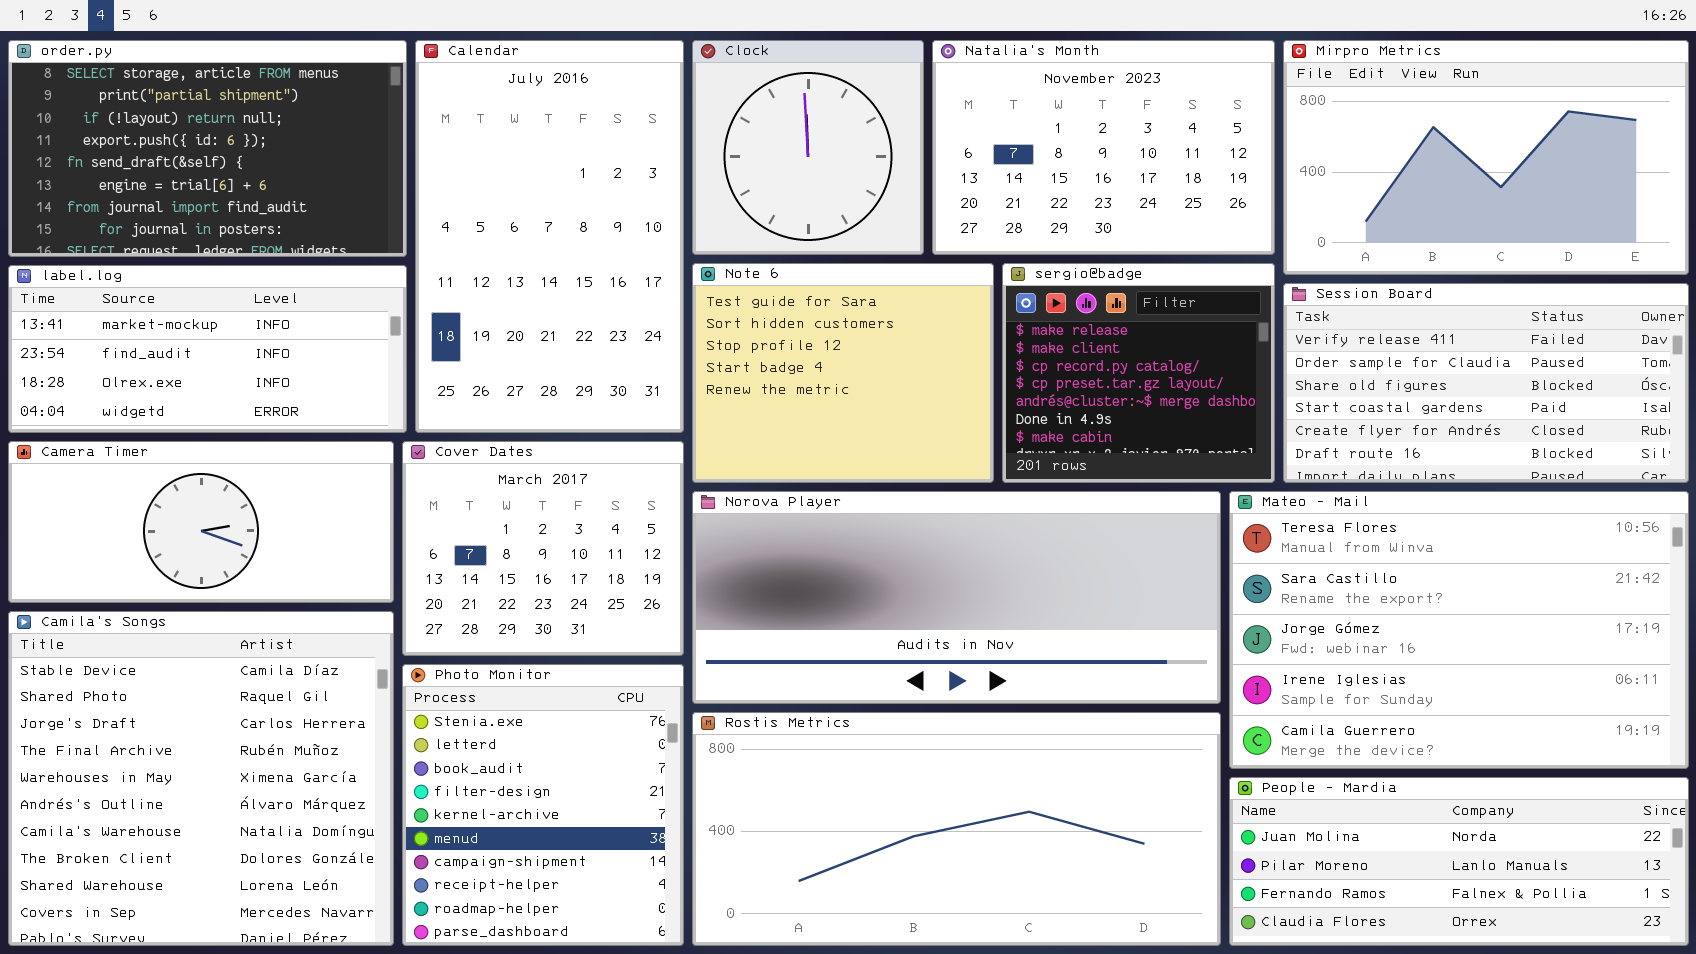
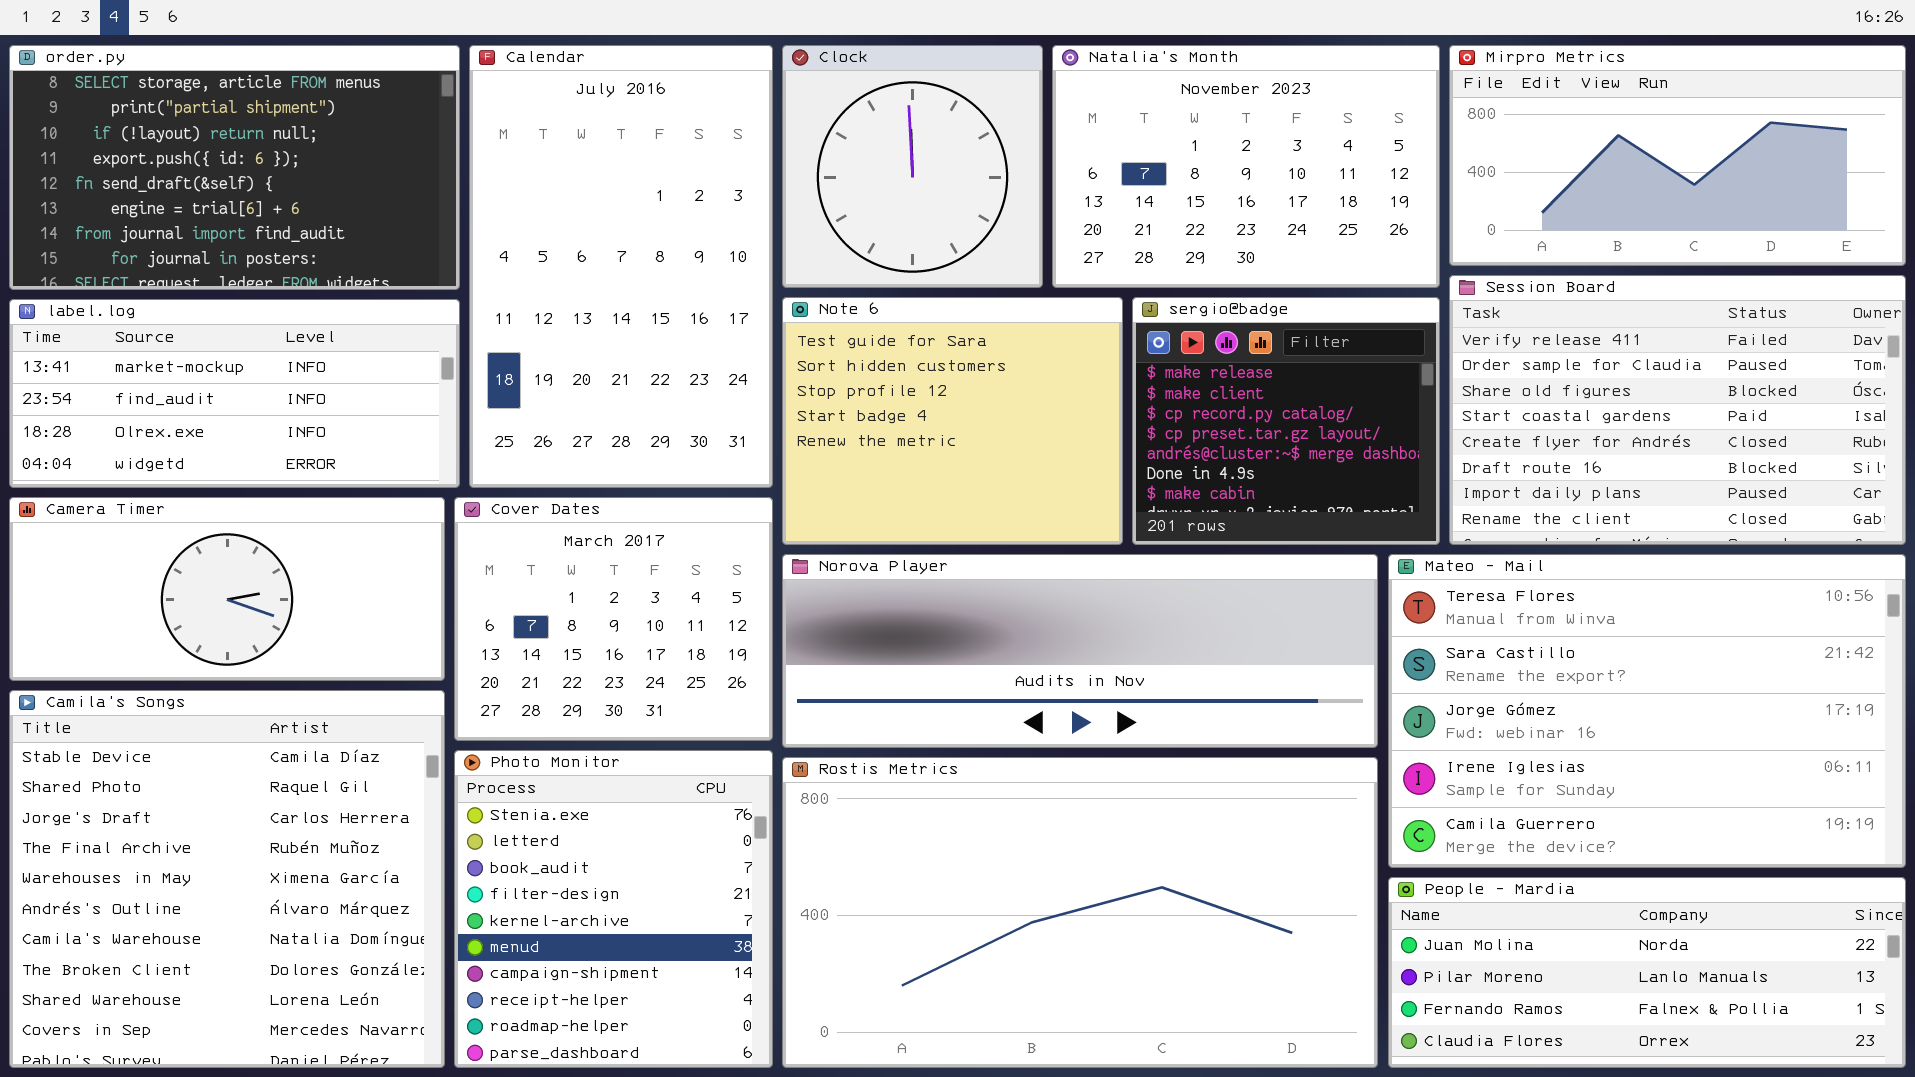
Mirpro Metrics: [1283,40,1689,275] -> [1449,45,1906,266], resized
Session Board: [1283,283,1689,483] -> [1449,275,1906,545], resized
Norova Player: [692,491,1221,704] -> [782,554,1378,748], resized
Rostis Metrics: [692,712,1221,946] -> [782,757,1378,1068], resized

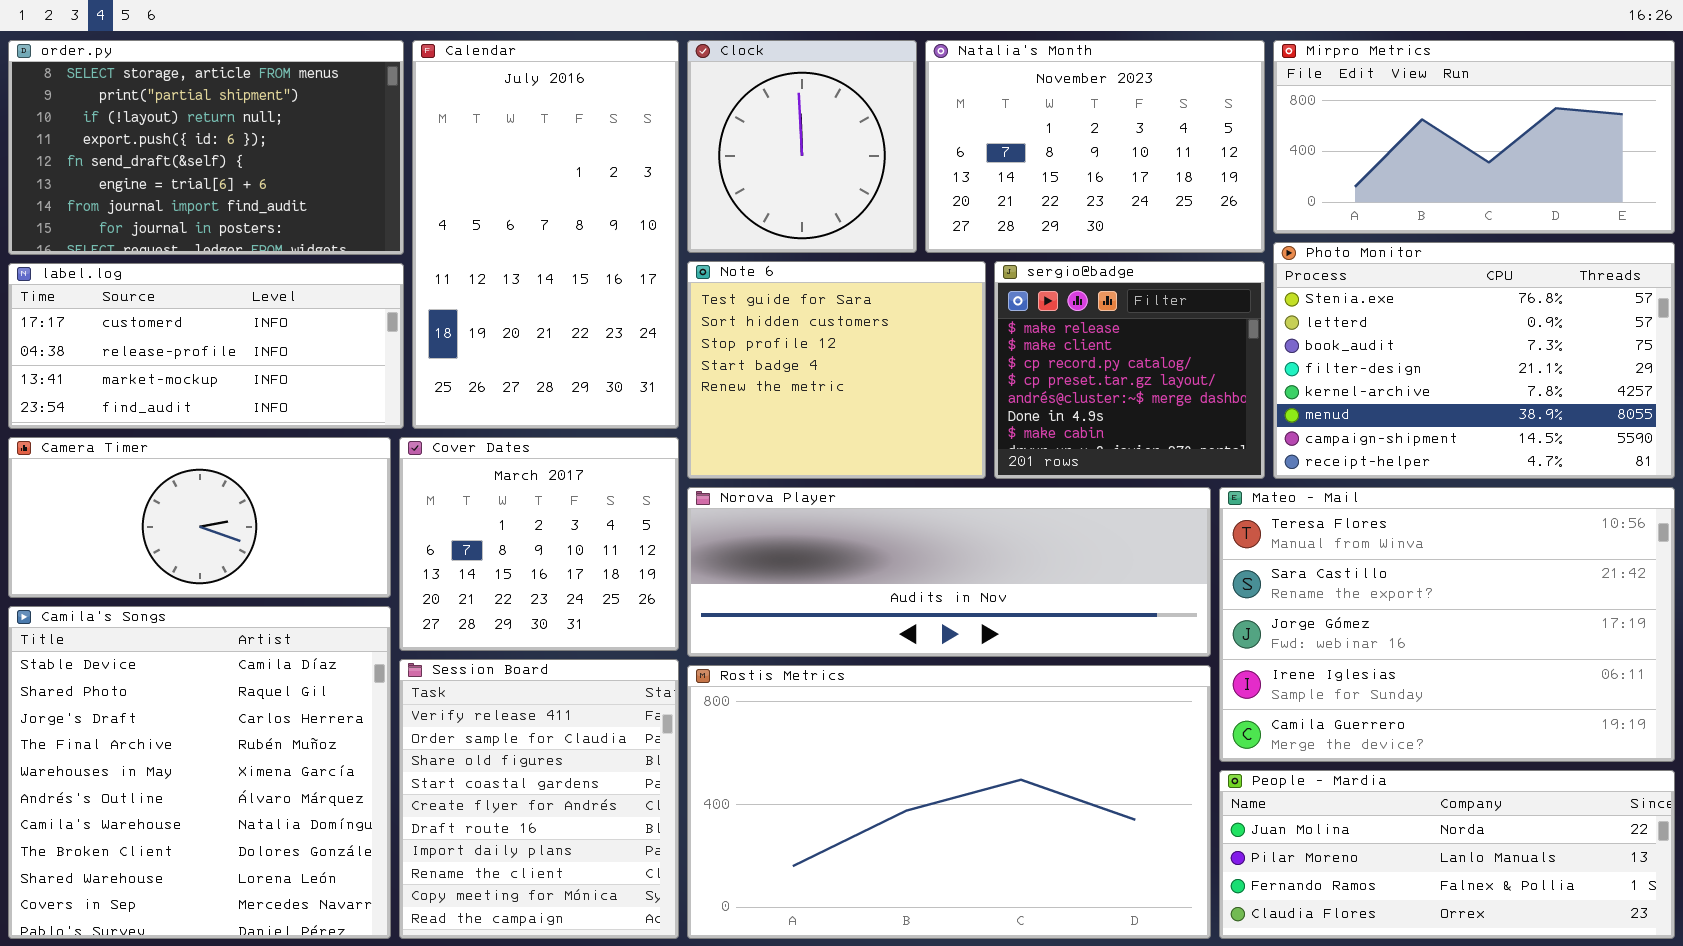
Session Board: [1449,275,1906,545] -> [399,659,679,939], moved, resized
label.log: [9,299,460,488] -> [8,263,404,429], scrolled up 2 rows
Photo Monitor: [454,750,773,1068] -> [1273,242,1675,479], moved, resized

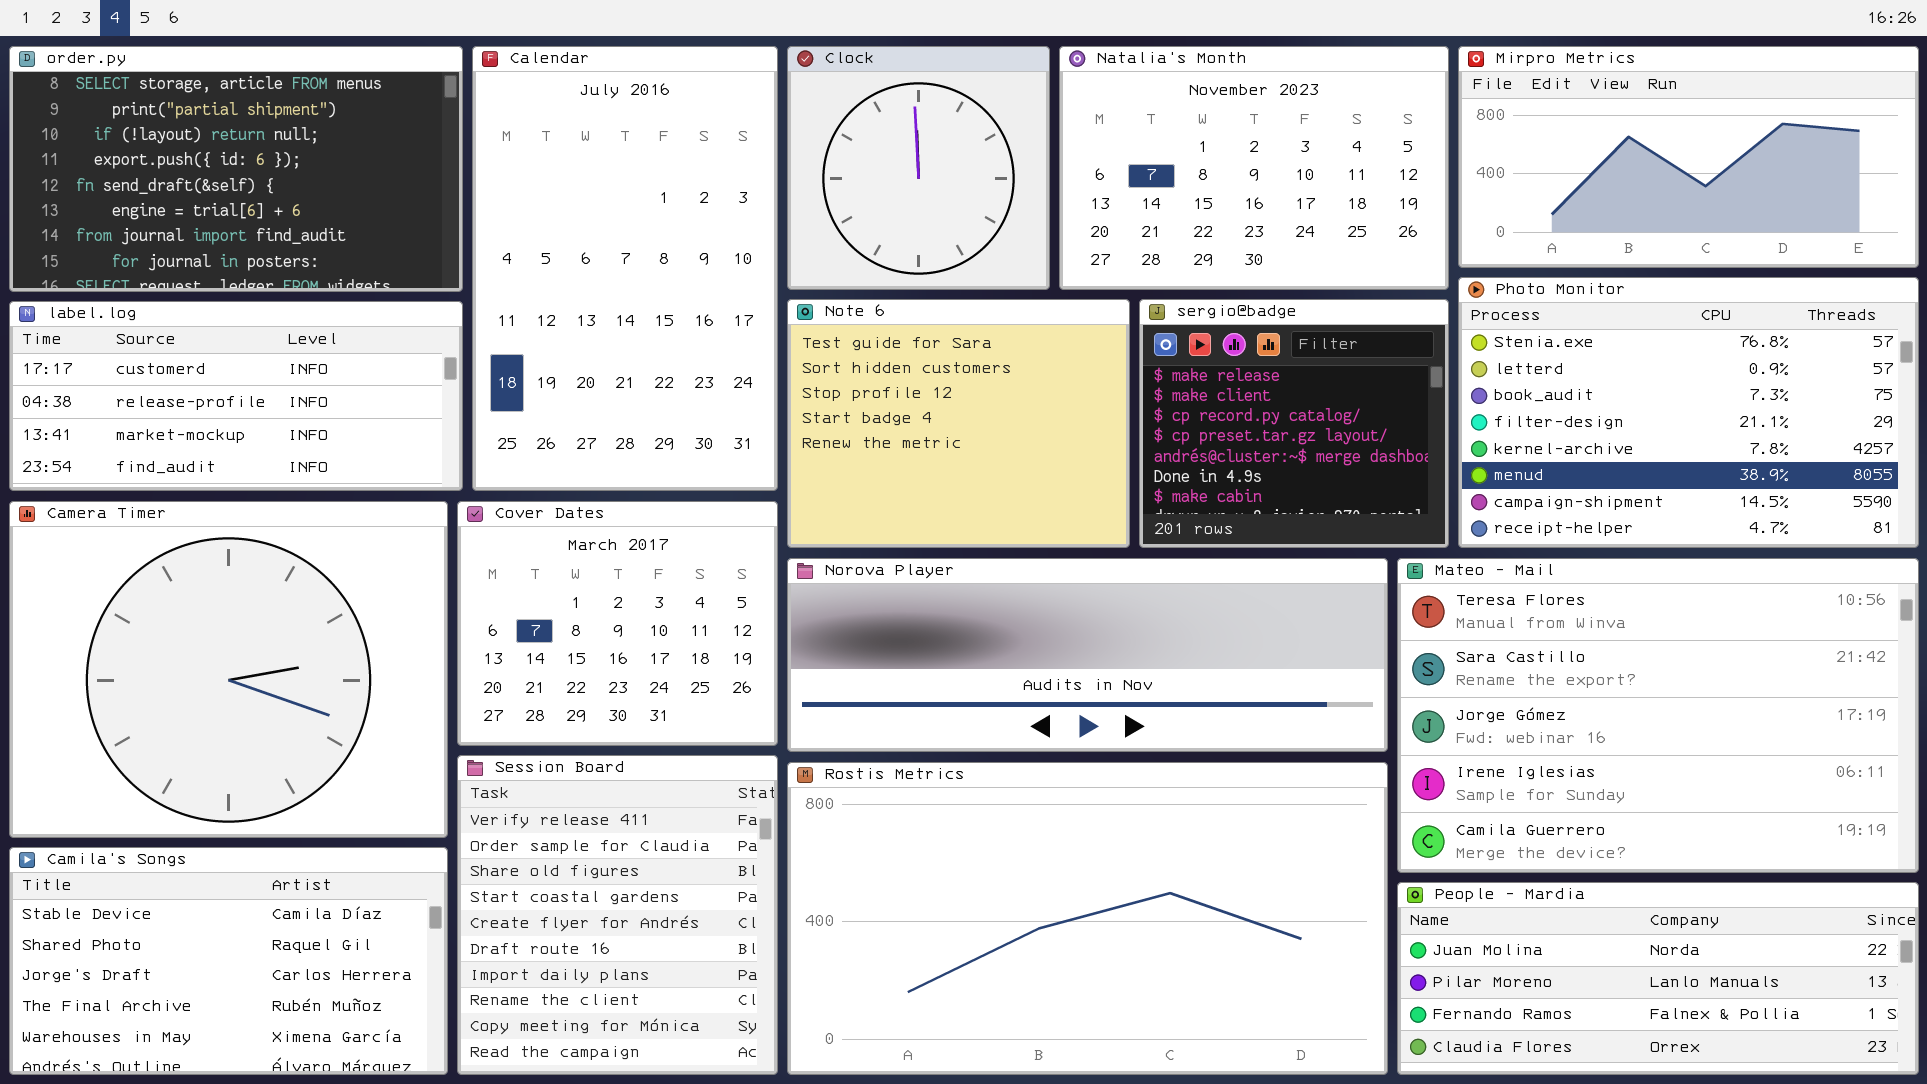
Camera Timer: [8,437,391,598] -> [9,501,448,838], resized
Camila's Songs: [8,606,391,939] -> [9,847,448,1075], resized

